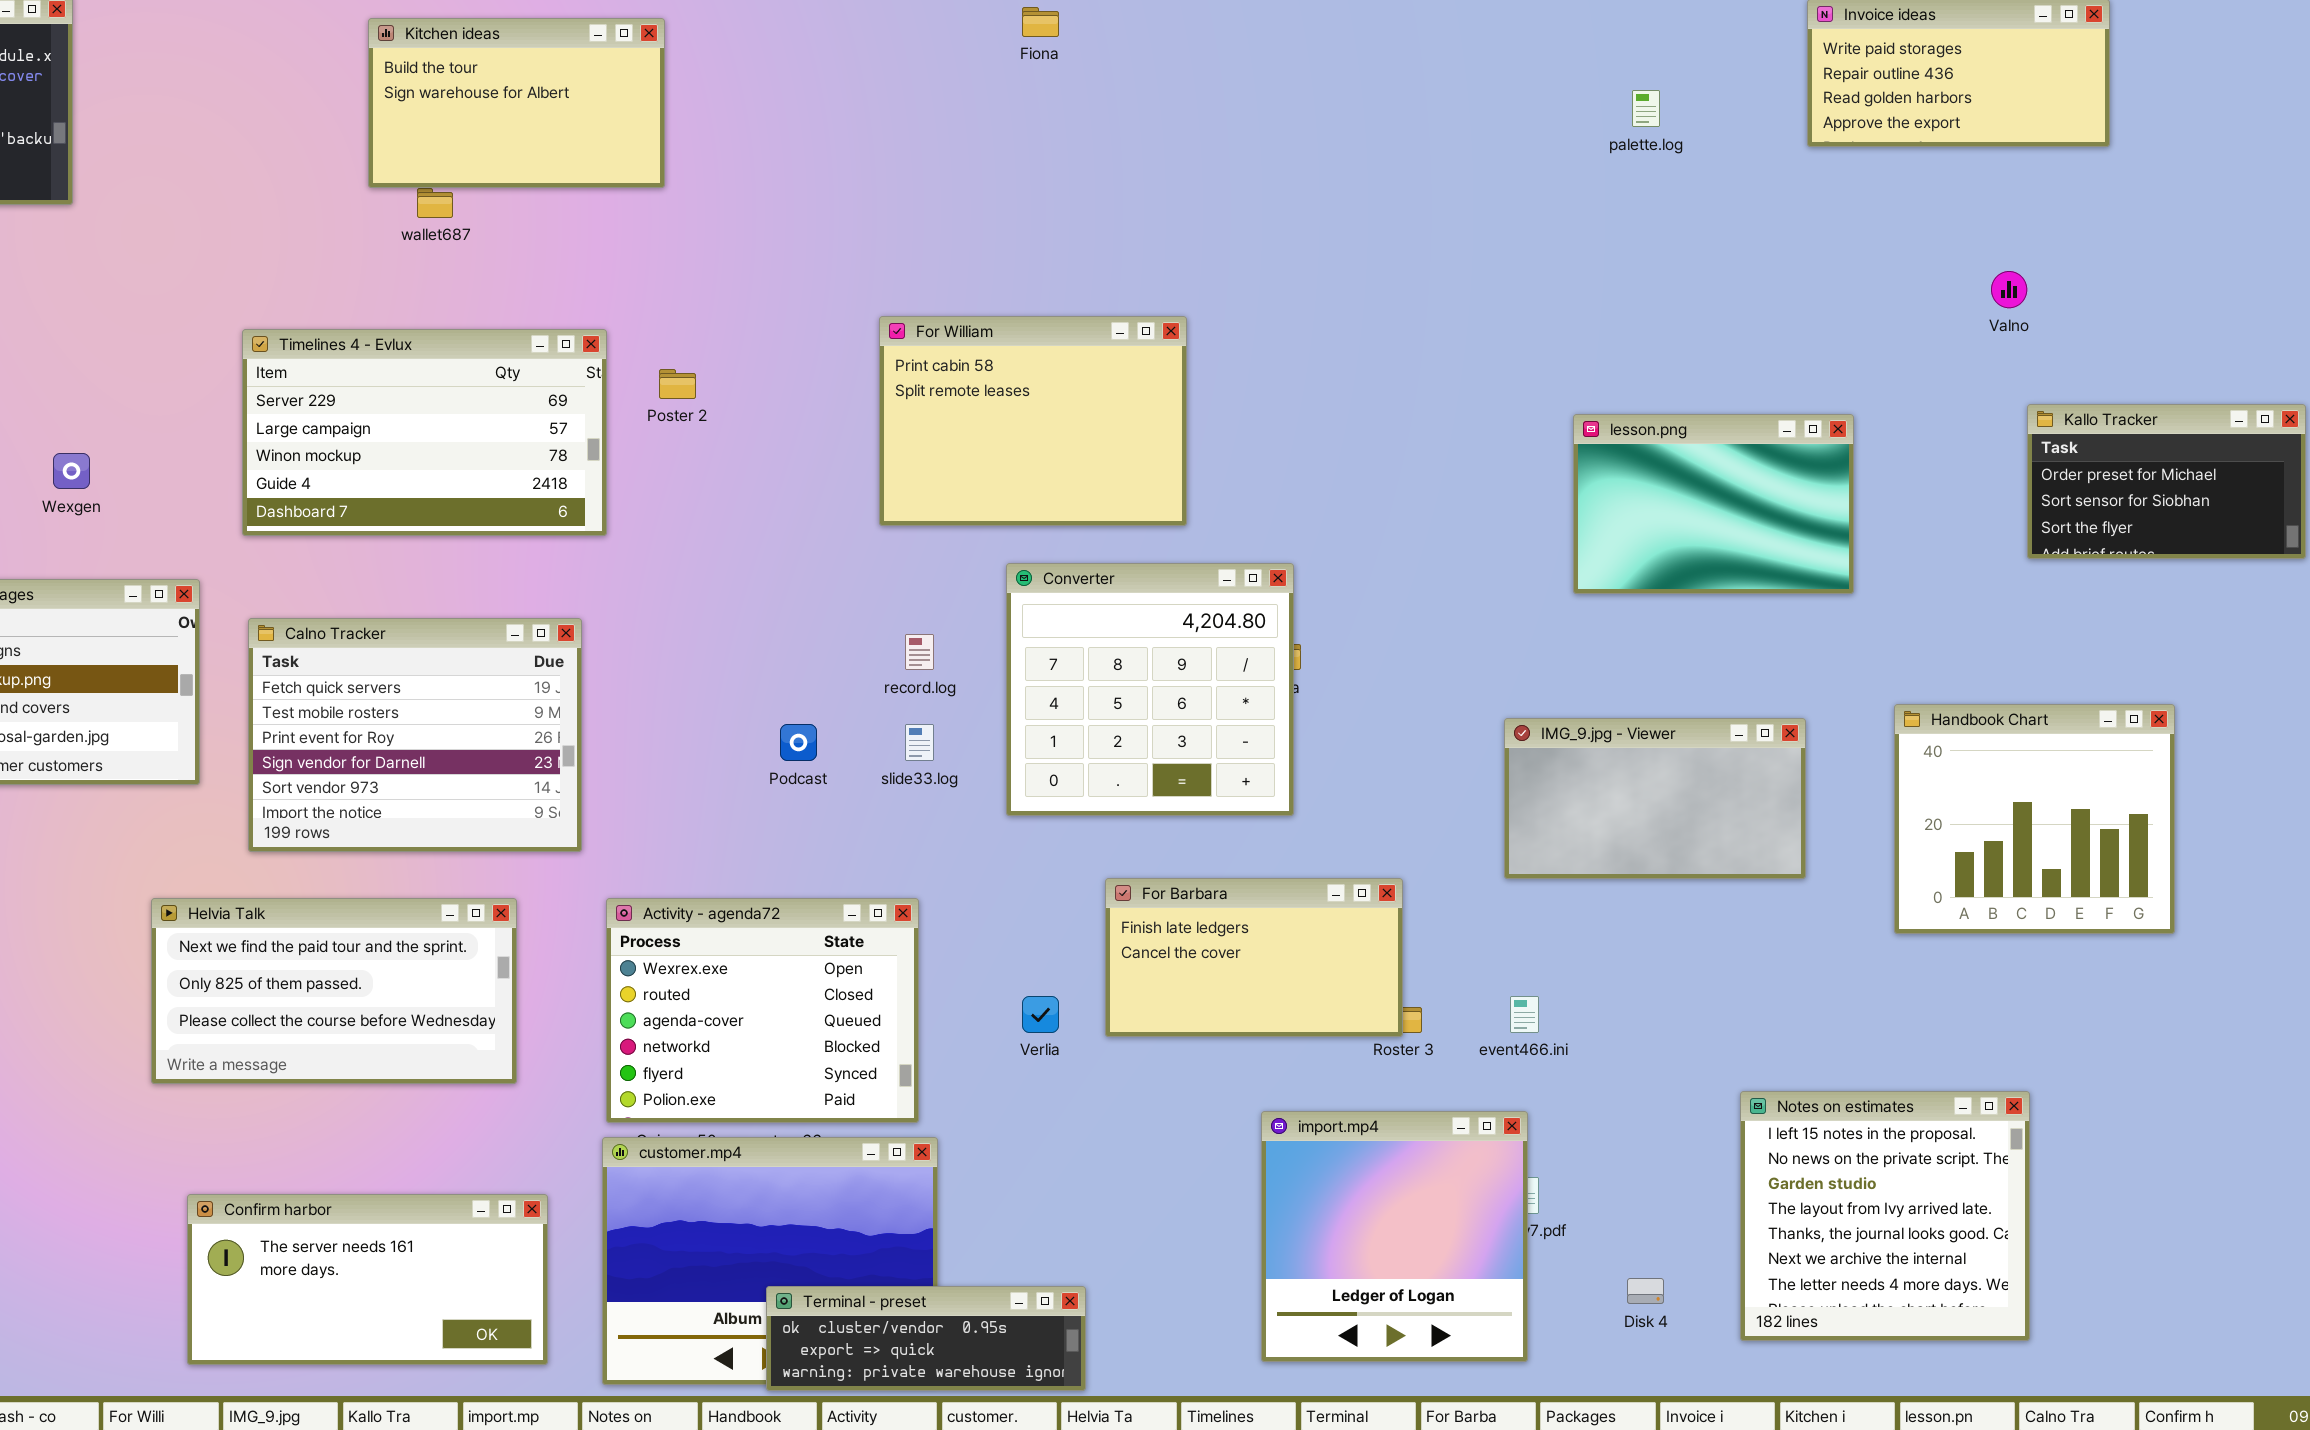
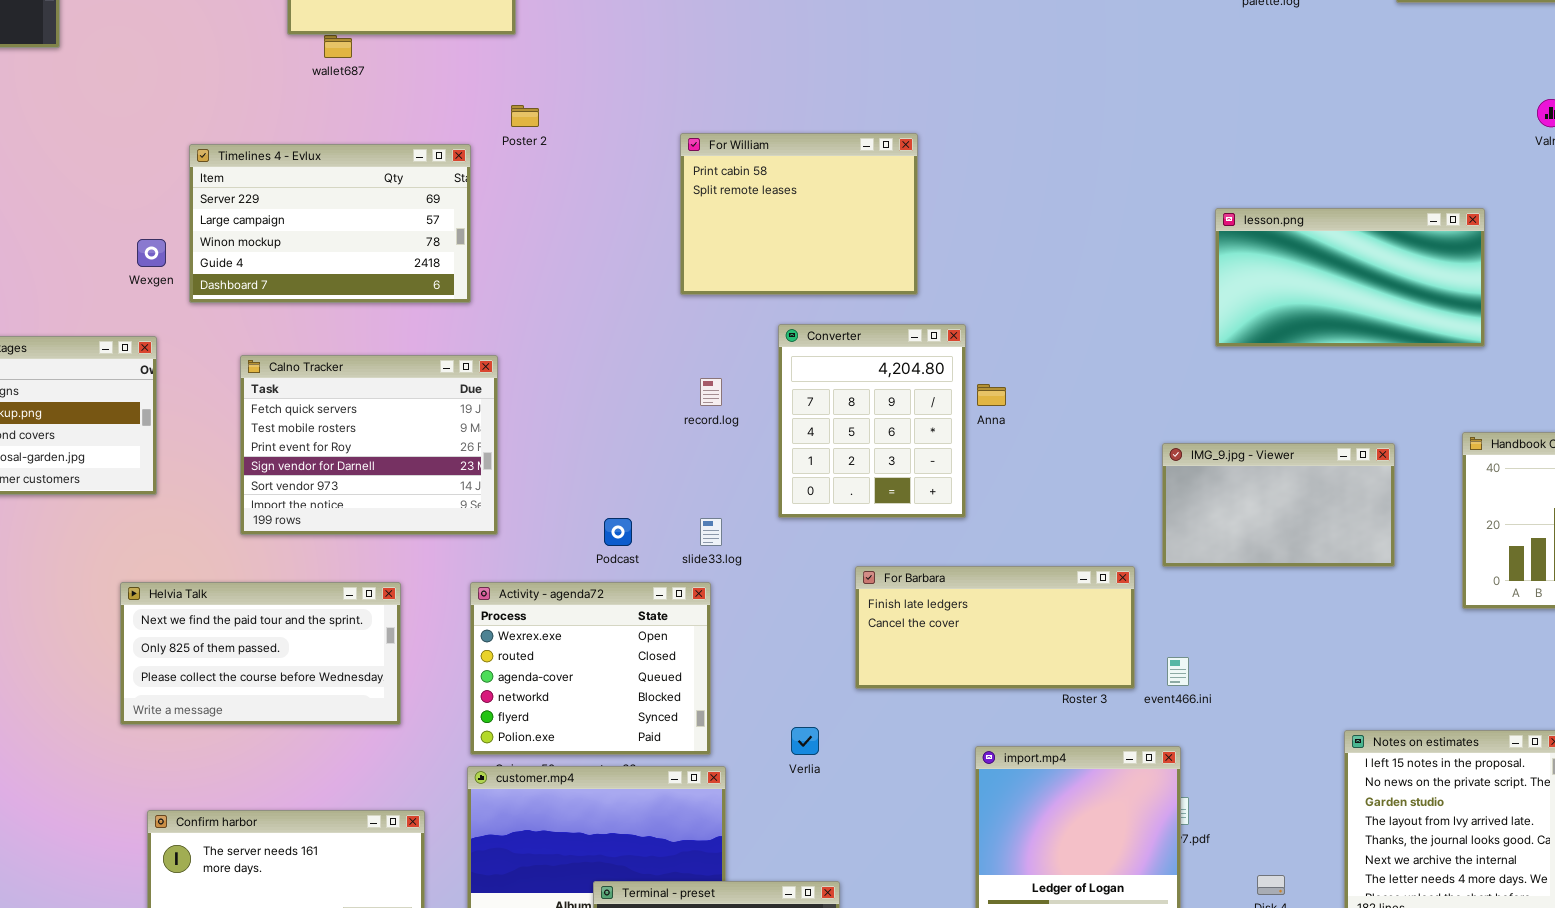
Poster 2: [659,369,696,399] -> [511,105,539,127], moved
lesson.png: [1573,414,1854,594] -> [1215,208,1485,347], resized
Wexgen: [53,453,90,489] -> [137,239,166,267], moved
Converter: [1006,563,1294,816] -> [778,324,966,518], resized
Calno Tracker: [248,618,582,852] -> [240,355,498,535], moved
Podcast: [780,724,817,761] -> [604,518,632,546], moved
slide33.log: [905,724,934,761] -> [700,518,722,546], moved
For Barbara: [1105,878,1403,1037] -> [855,566,1135,689], resized
Verlia: [1022,996,1059,1033] -> [791,727,819,755], moved

